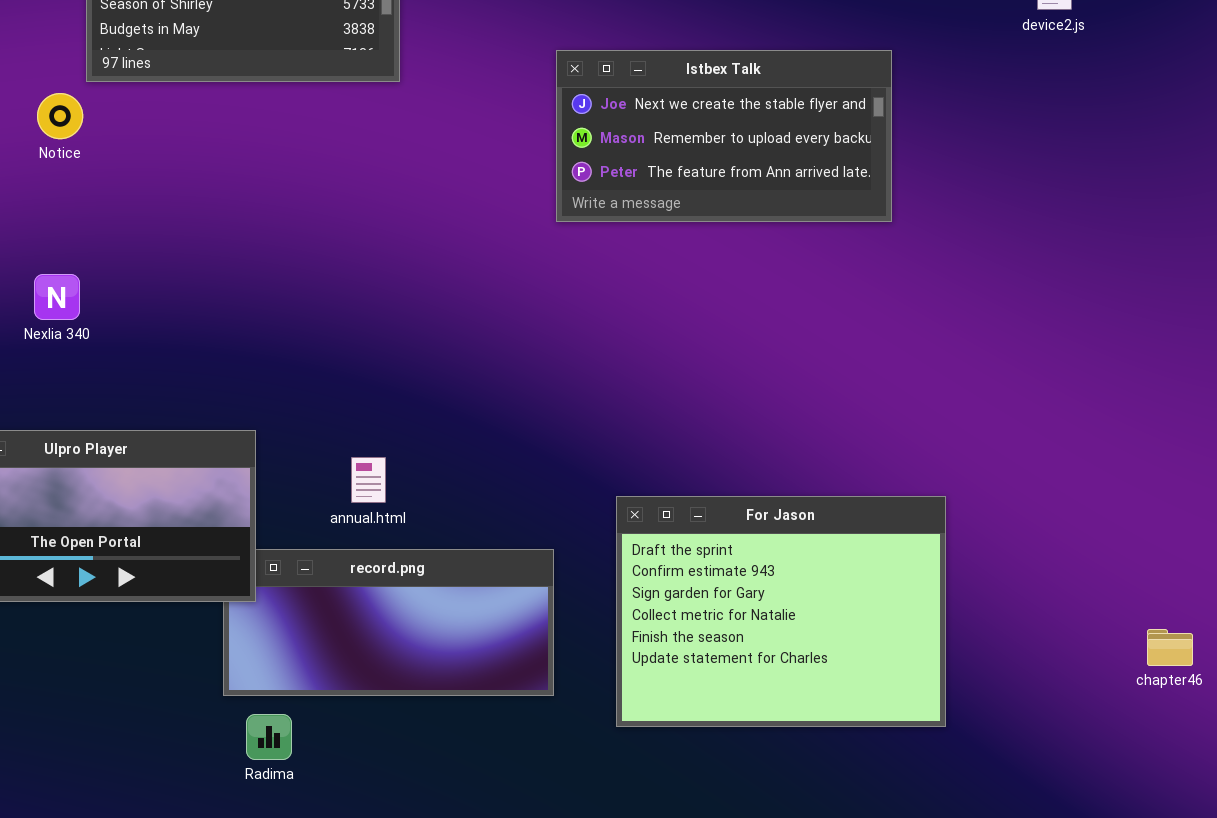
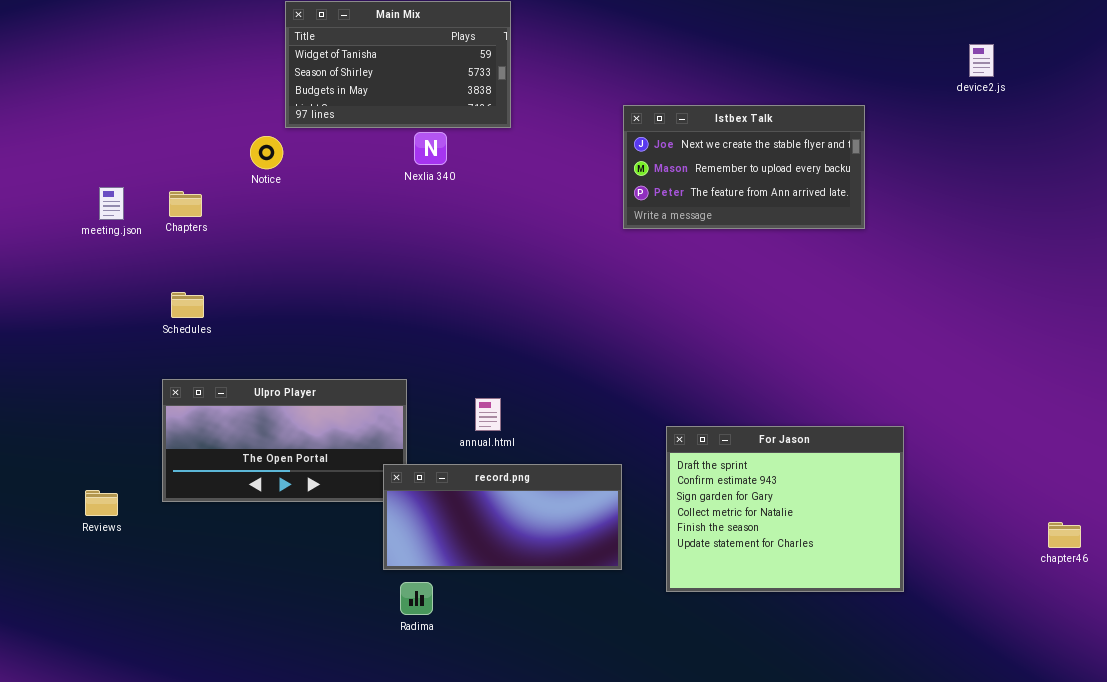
Nexlia 340: [34,274,80,320] -> [414,132,447,165], moved
record.png: [223,549,554,696] -> [383,464,622,570], raised

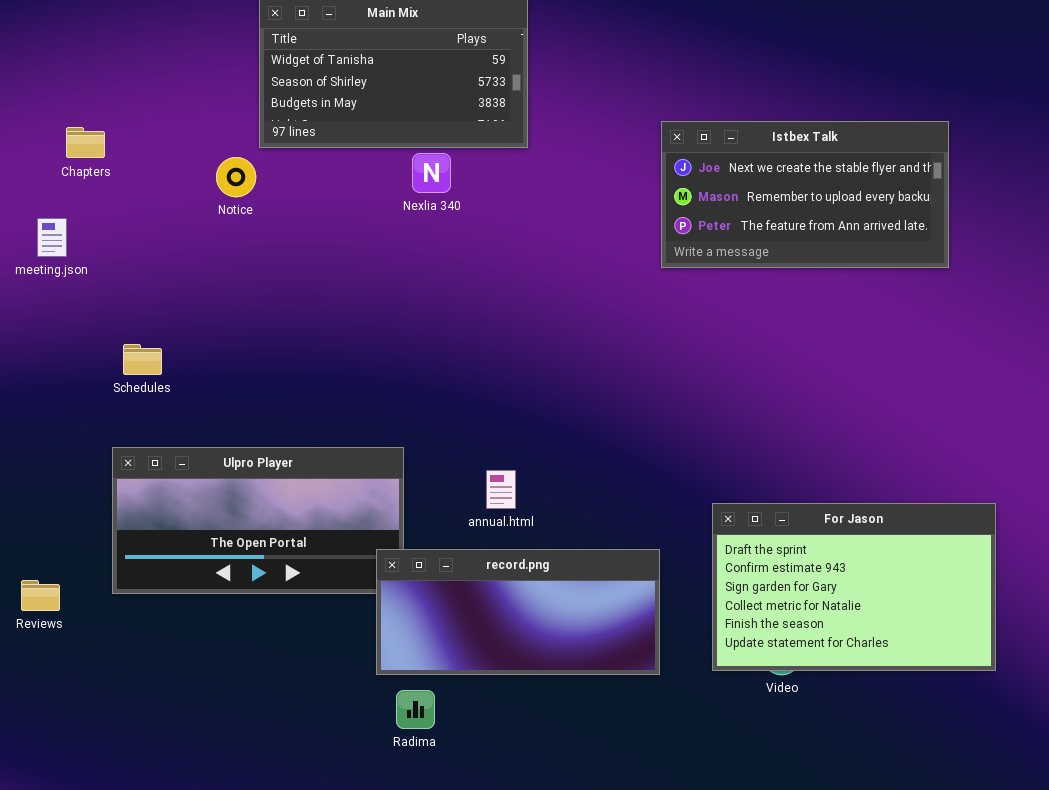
Chapters: [169,191,202,217] -> [66,127,105,158], moved
For Jason: [666,426,904,592] -> [712,503,996,671], resized

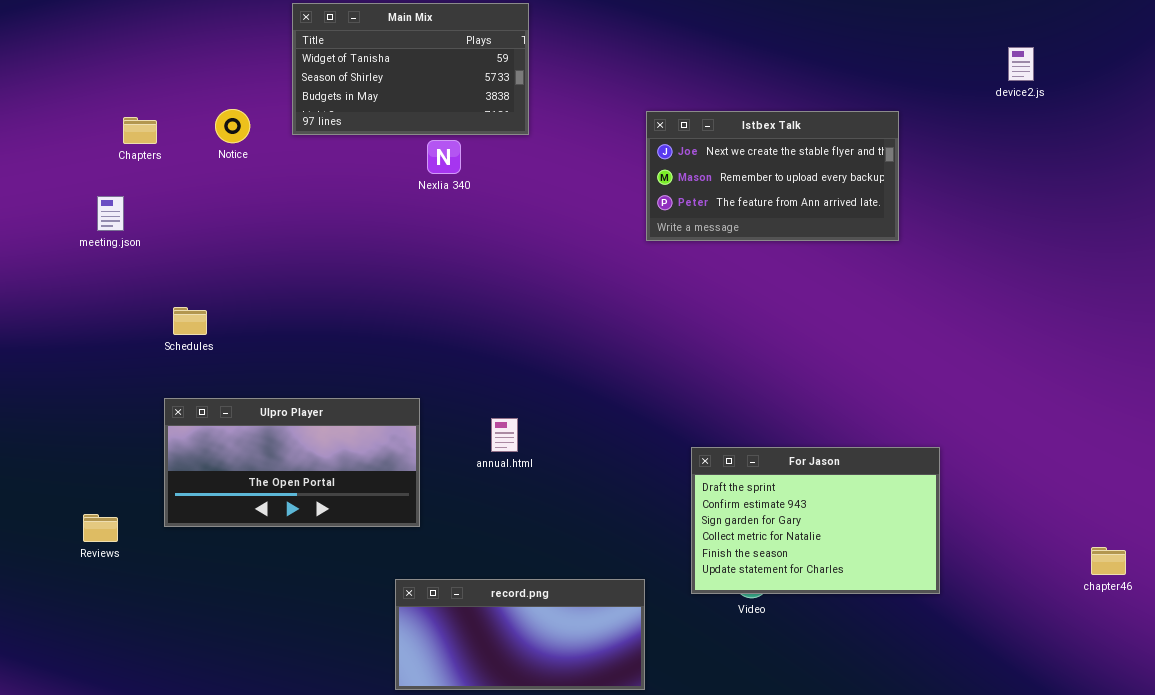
Notice: [216,157,256,197] -> [215,109,250,143], moved
record.png: [376,549,660,675] -> [395,579,645,690], moved

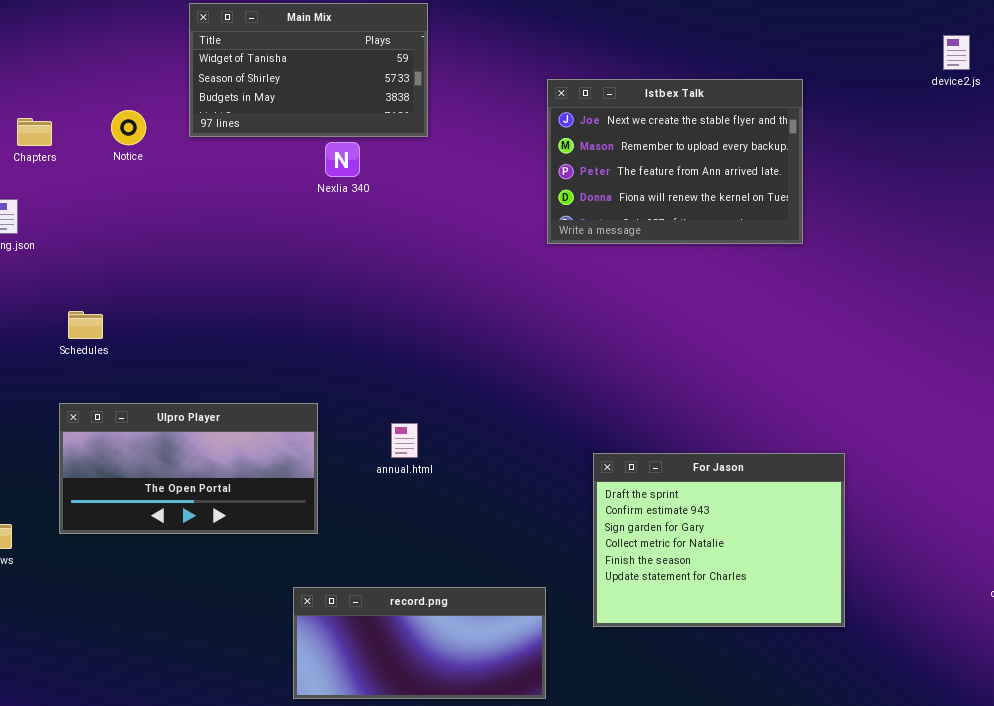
device2.js: [1008,47,1034,81] -> [943,35,970,70], moved
Istbex Talk: [646,111,899,241] -> [547,79,803,244], resized
For Jason: [691,447,940,594] -> [593,453,845,627], resized

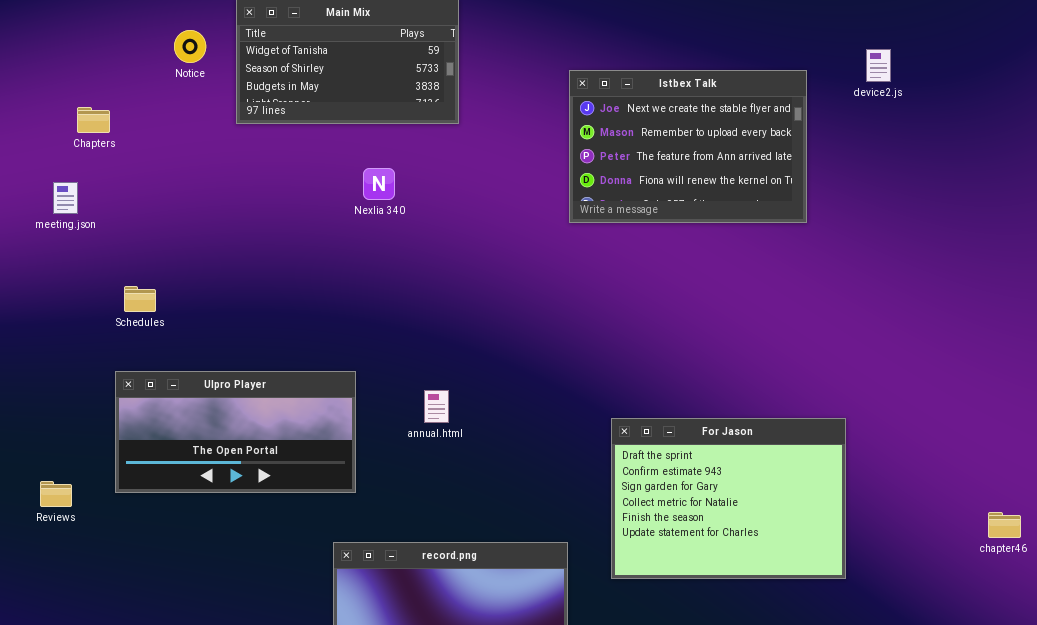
device2.js: [943,35,970,70] -> [866,49,891,82], moved
Notice: [111,110,146,145] -> [174,30,206,63], moved
Nexlia 340: [325,142,360,177] -> [363,168,395,200], moved

